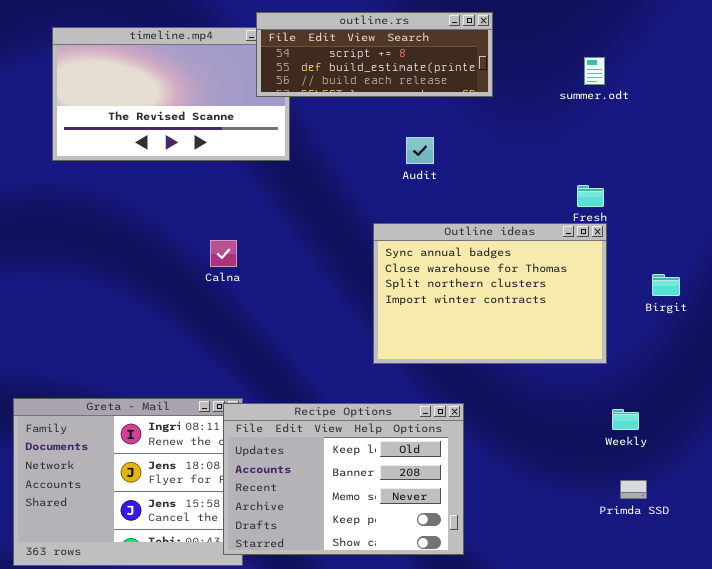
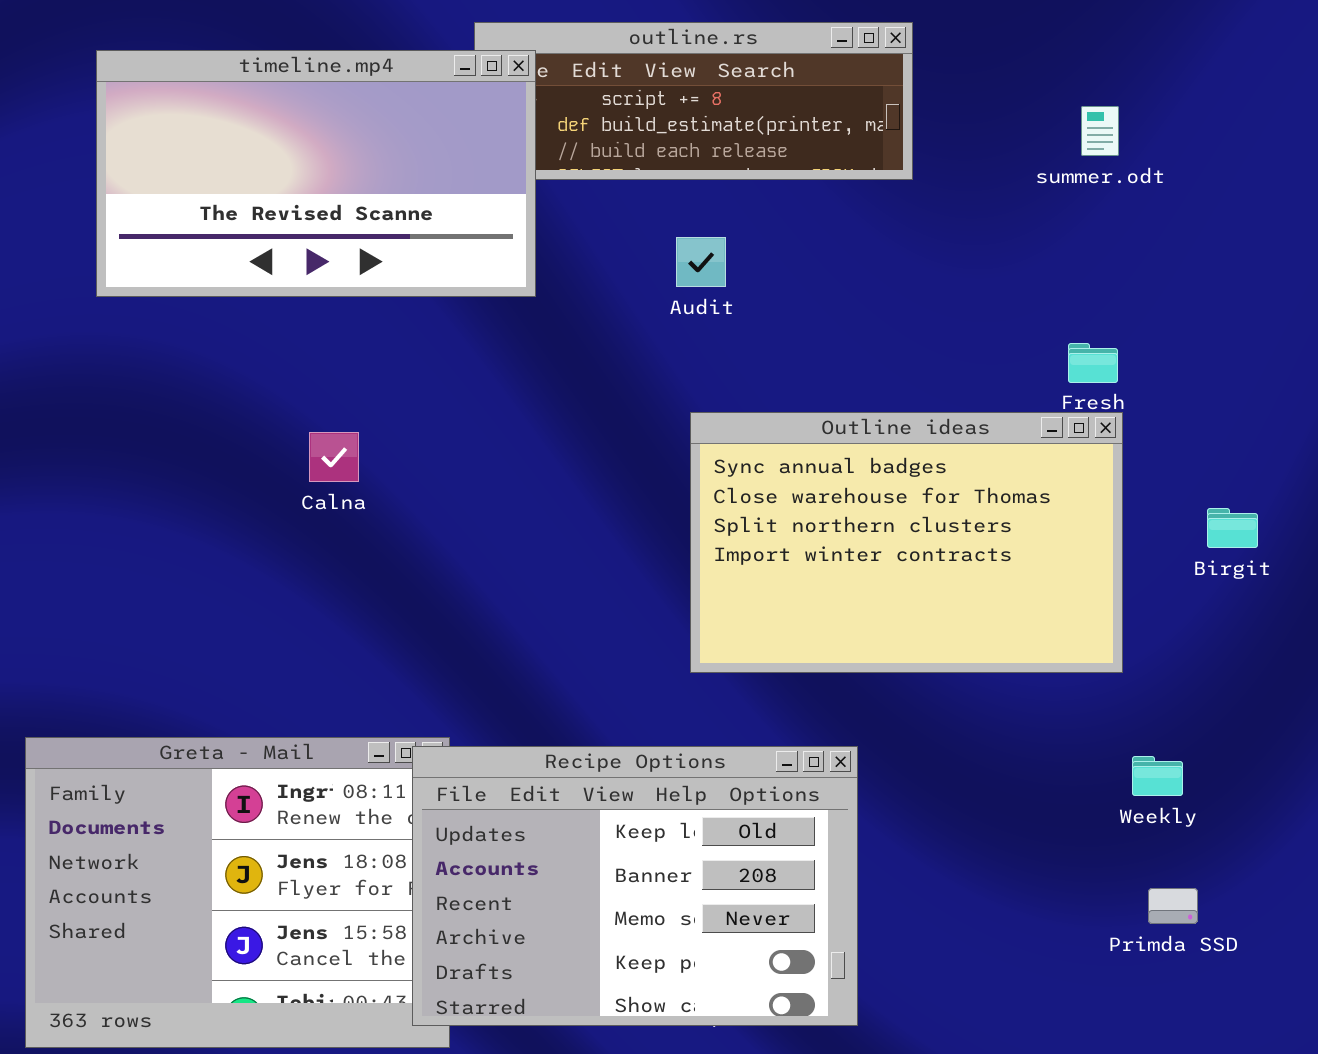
timeline.mp4: [52,27,290,161] -> [96,50,536,297], raised
Audit: [406,137,434,164] -> [676,237,726,287], moved
Calna: [210,240,237,267] -> [309,432,359,482], moved

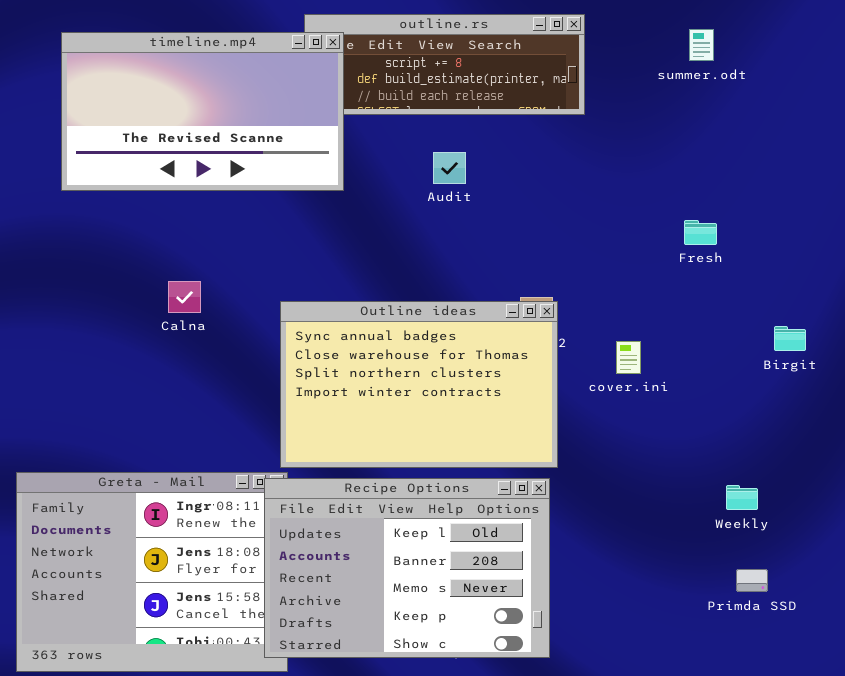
summer.odt: [1081,106,1119,156] -> [689,29,714,61], moved
Outline ideas: [690,412,1123,673] -> [280,301,558,468], moved
Calna: [309,432,359,482] -> [168,281,201,313], moved

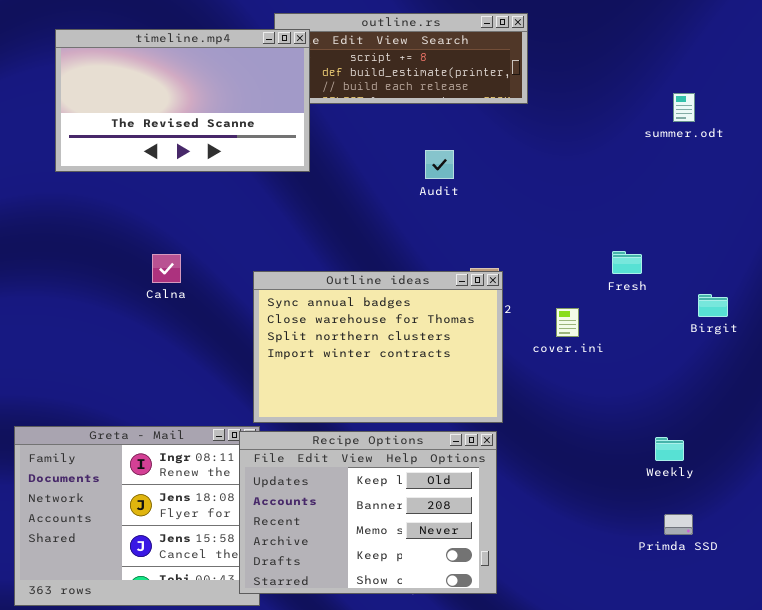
summer.odt: [689,29,714,61] -> [673,93,695,122], moved
Audit: [433,152,466,184] -> [425,150,454,179], moved
Fresh: [684,220,717,245] -> [612,251,642,274], moved

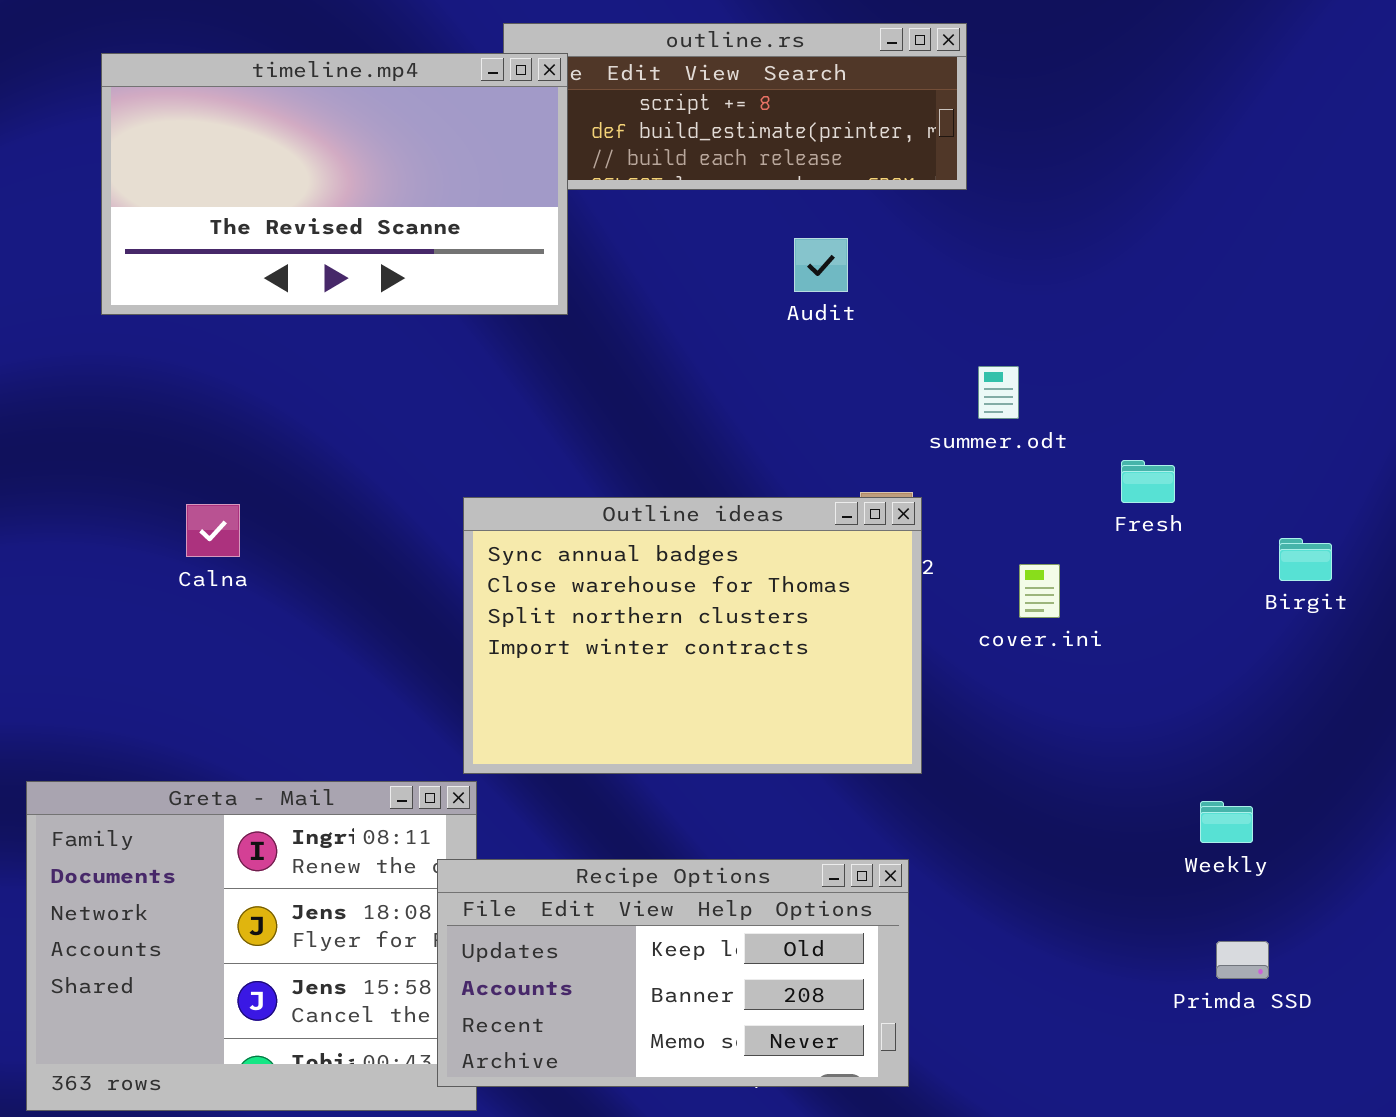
summer.odt: [673,93,695,122] -> [978,366,1019,419], moved
Audit: [425,150,454,179] -> [794,238,848,292], moved
Calna: [152,254,181,283] -> [186,504,240,557], moved
Recipe Options: [239,431,497,594] -> [437,859,909,1087], resized

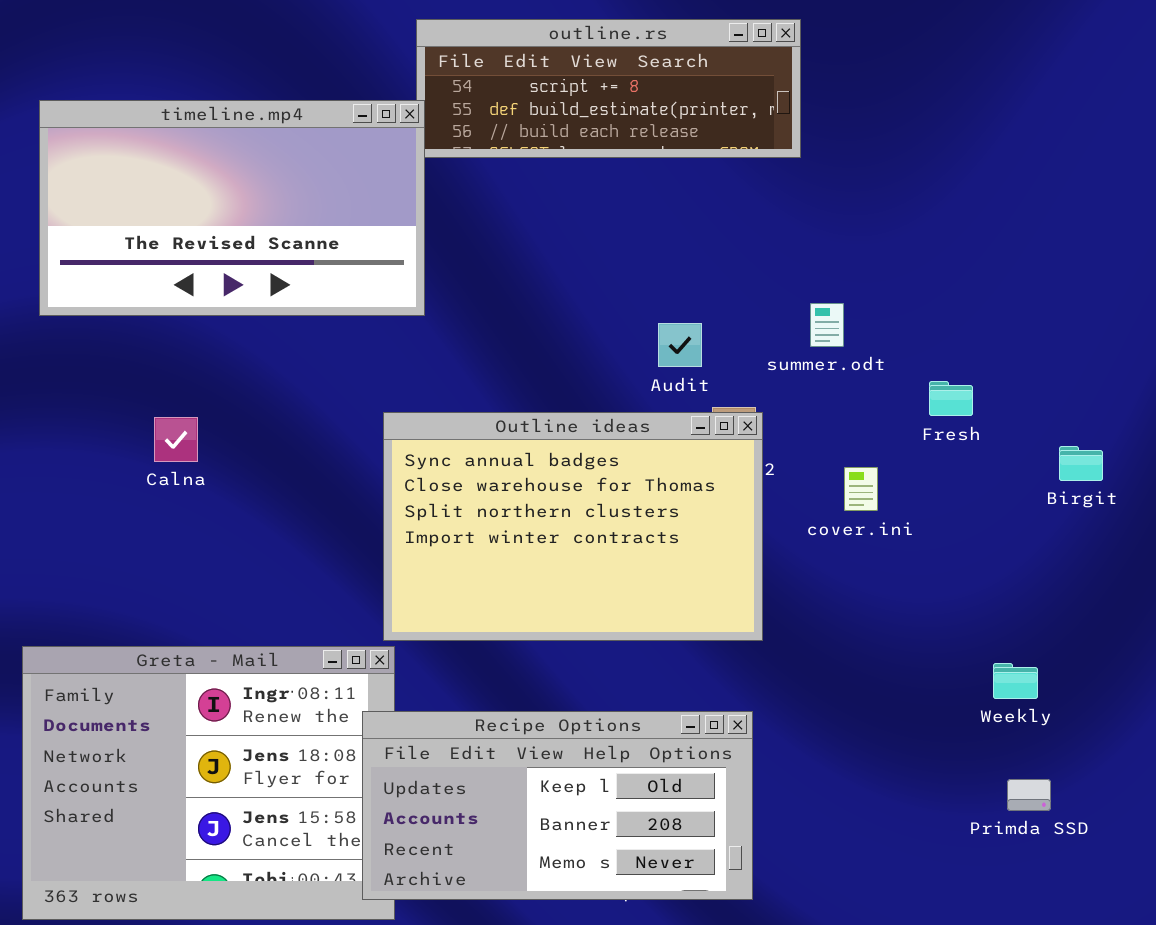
timeline.mp4: [101,53,568,315] -> [39,100,425,316], moved
Audit: [794,238,848,292] -> [658,323,702,367], moved

